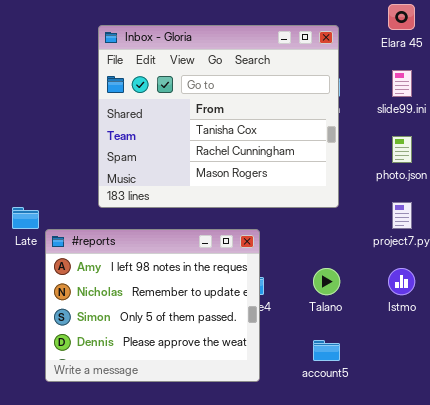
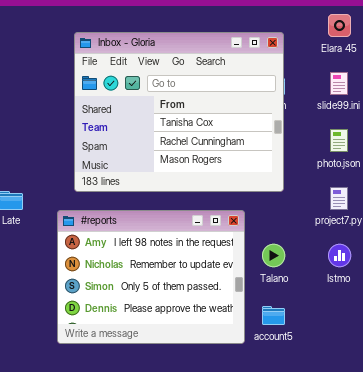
#reports: [45,229,260,382] -> [57,210,245,344], moved

